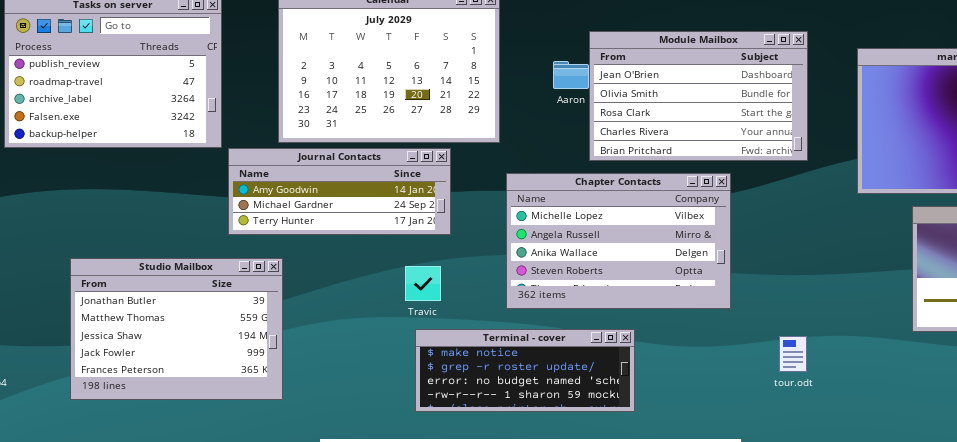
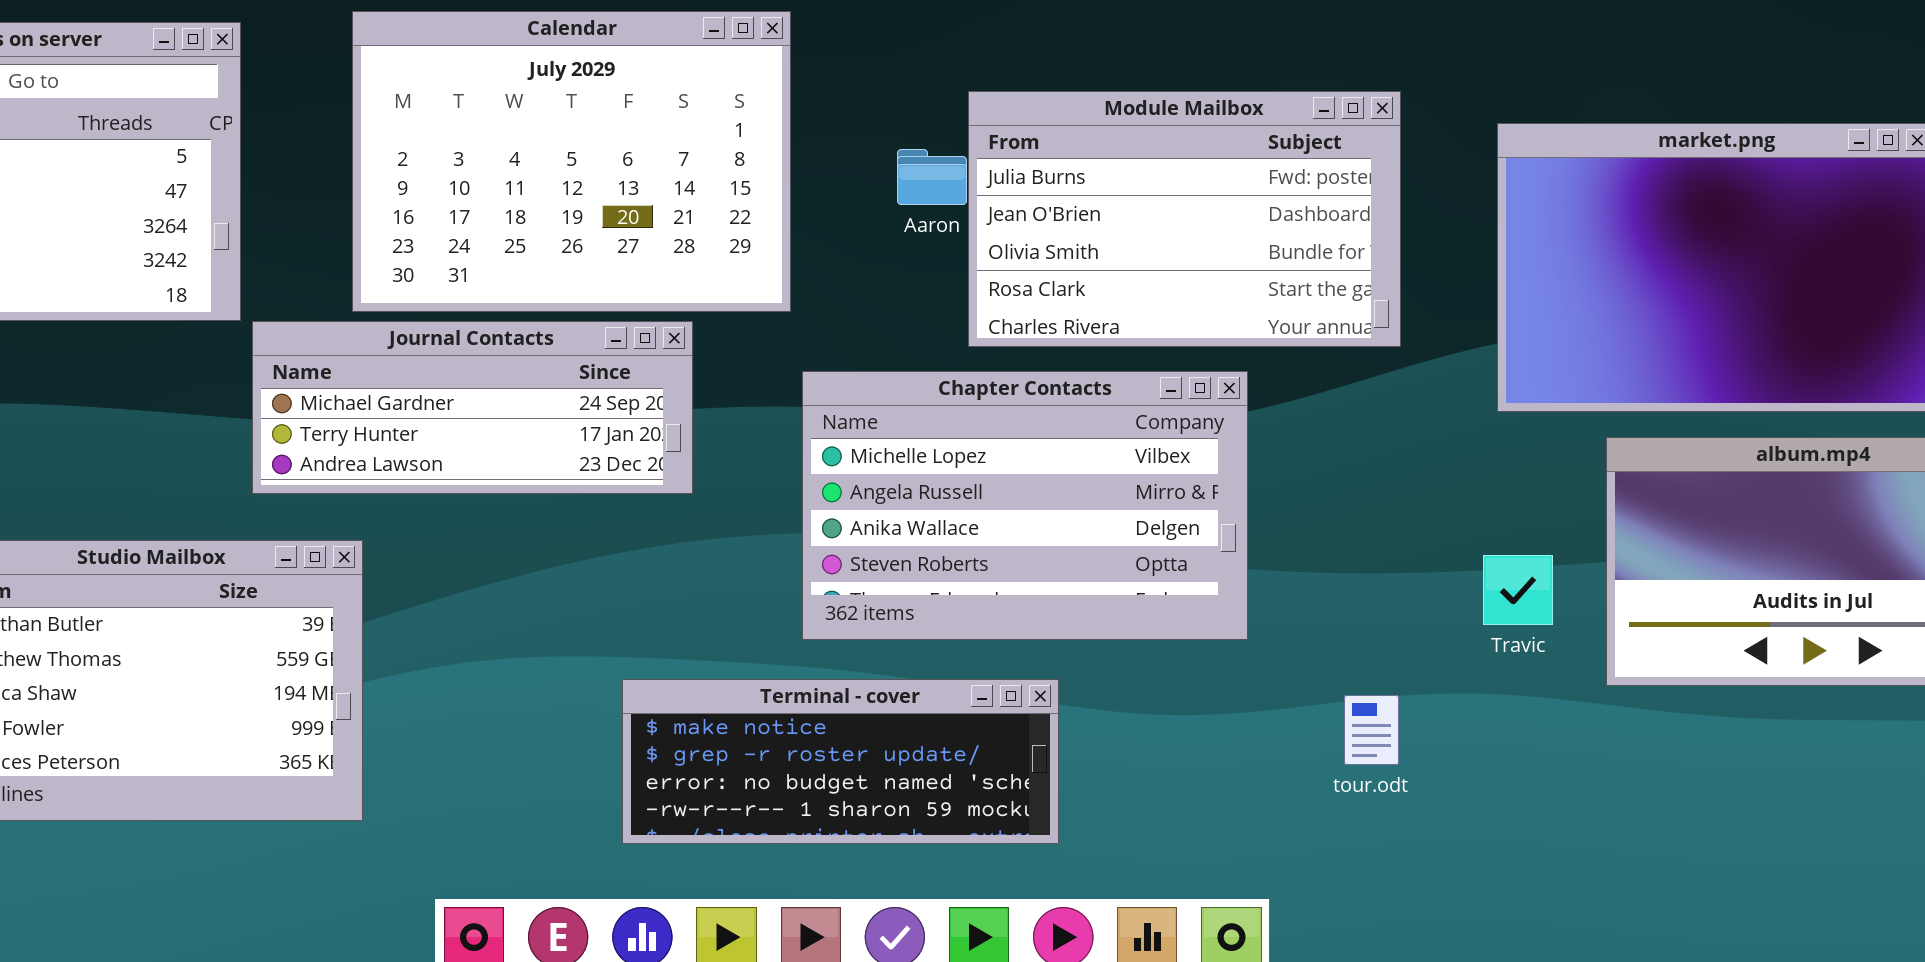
Module Mailbox: [589,31,808,161] -> [968,91,1401,347], scrolled up 1 row
Journal Contacts: [228,148,451,235] -> [252,321,693,494], scrolled down 1 row
Travic: [405,266,441,301] -> [1483,555,1553,625], moved

